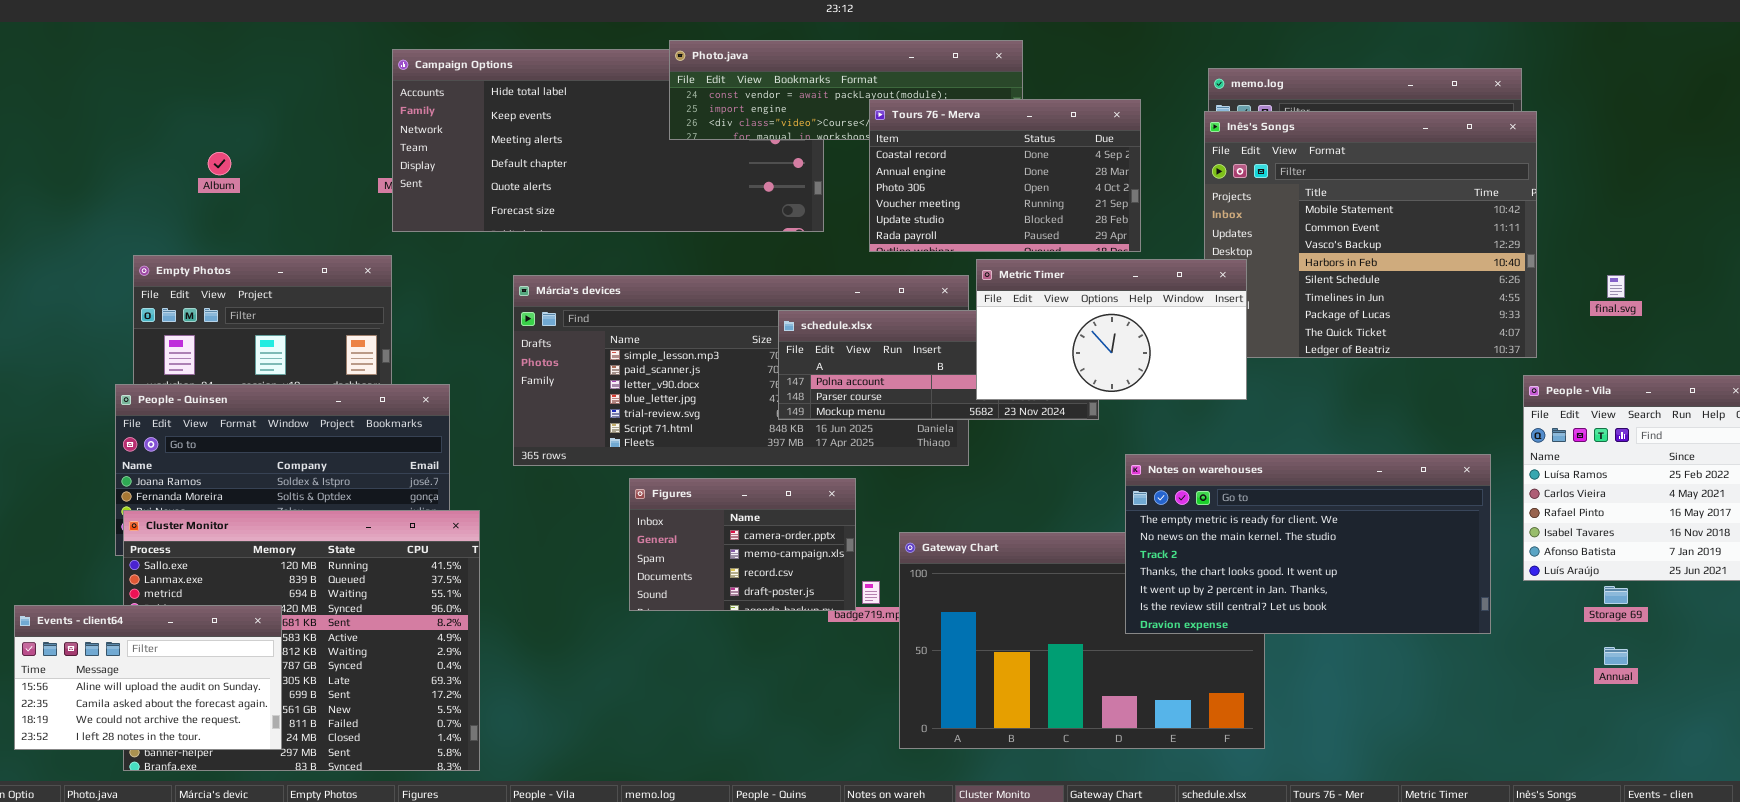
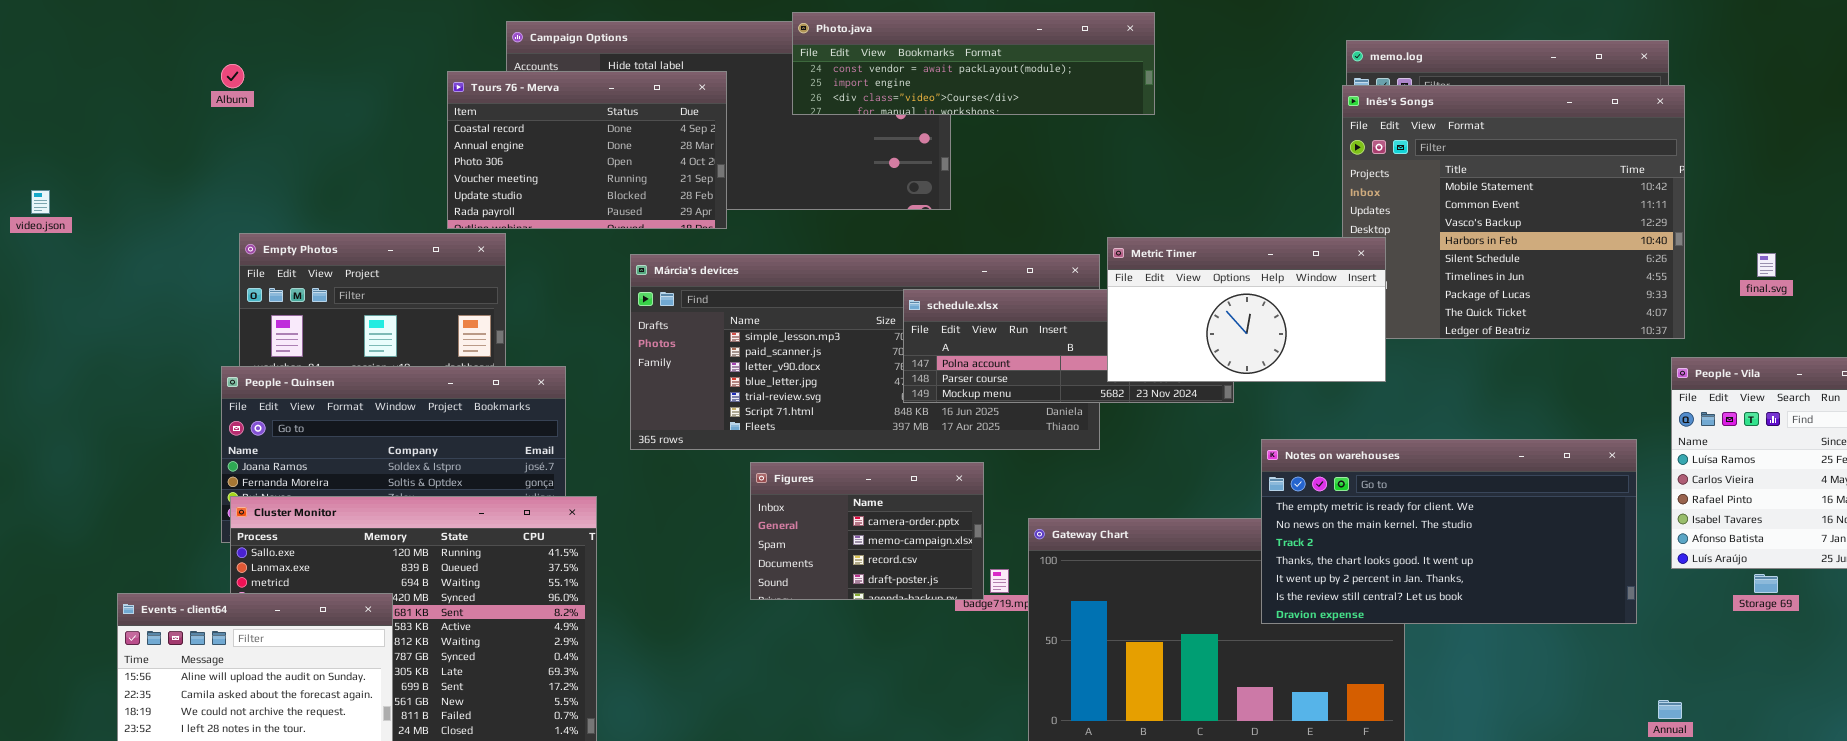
Tours 76 - Merva: [869,99,1141,252] -> [447,71,727,229], moved
Album: [208,152,231,175] -> [221,64,244,88], moved
Annual: [1604,647,1628,665] -> [1658,700,1682,719], moved

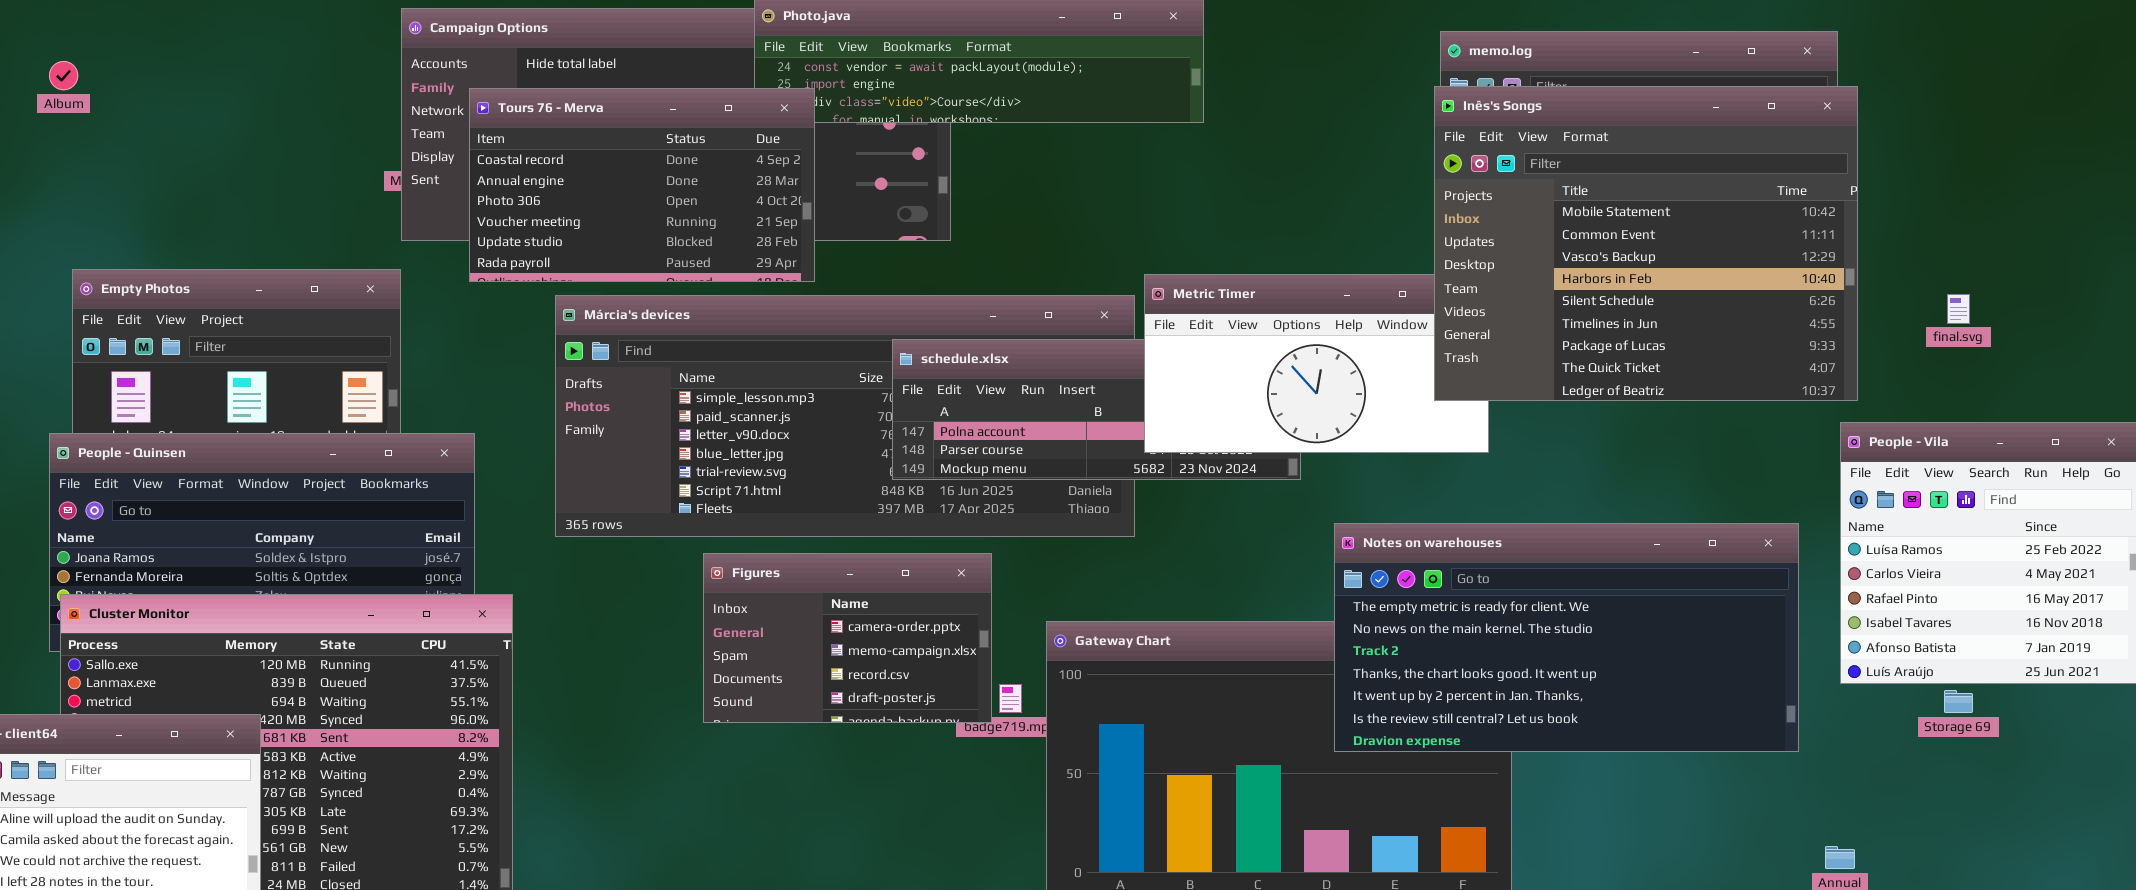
Tours 76 - Merva: [447,71,727,229] -> [469,88,815,282], moved
Inês's Songs: [1342,85,1685,339] -> [1434,86,1858,401], raised

